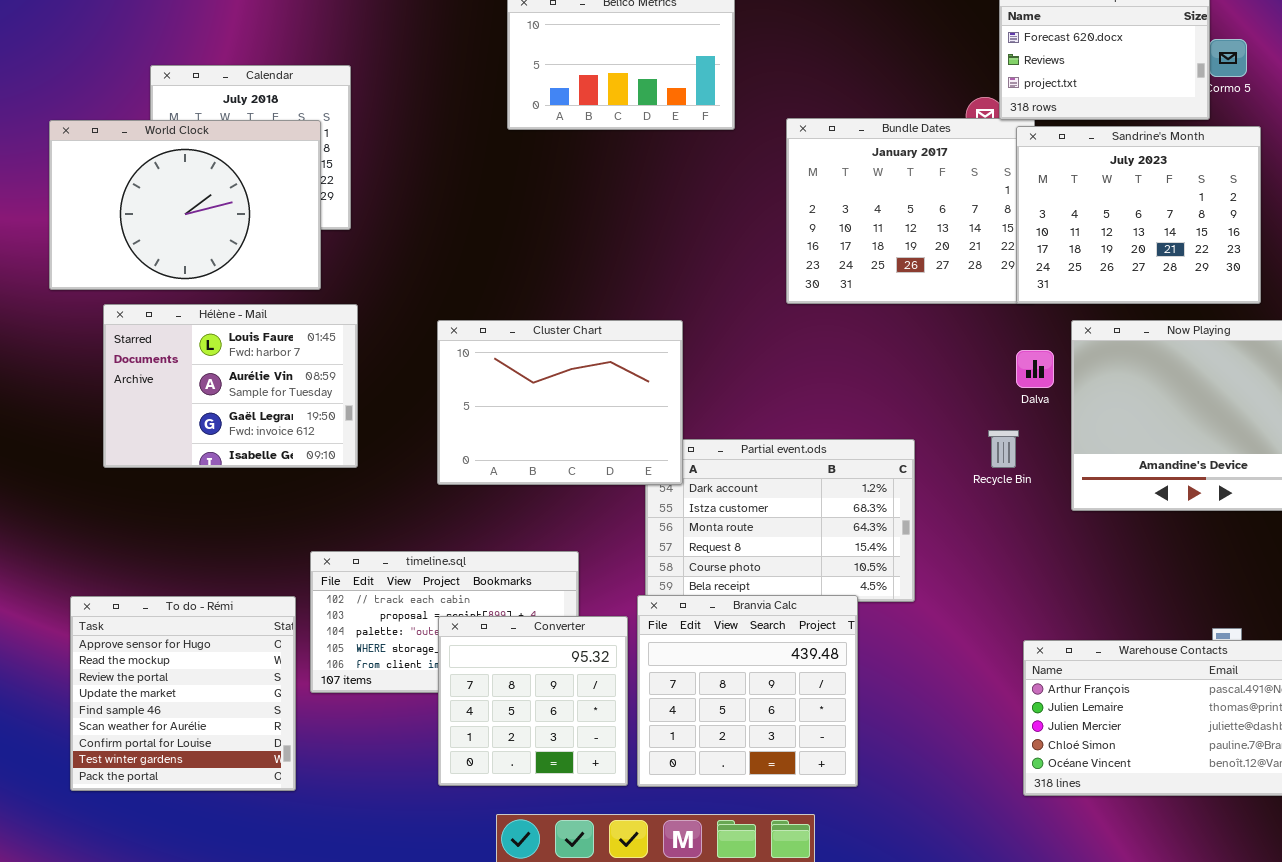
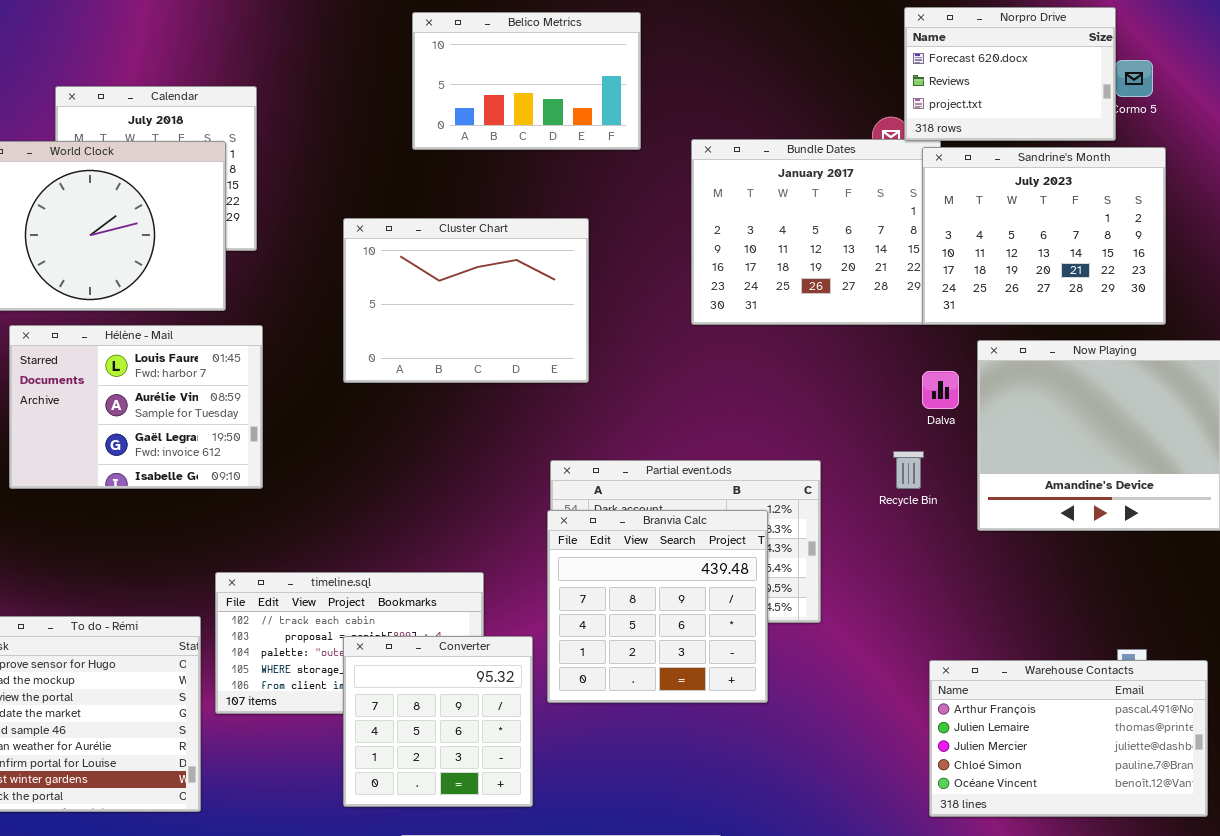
Cluster Chart: [437,320,683,485] -> [343,218,589,383], moved
Branvia Calc: [637,595,858,787] -> [547,510,768,703], moved

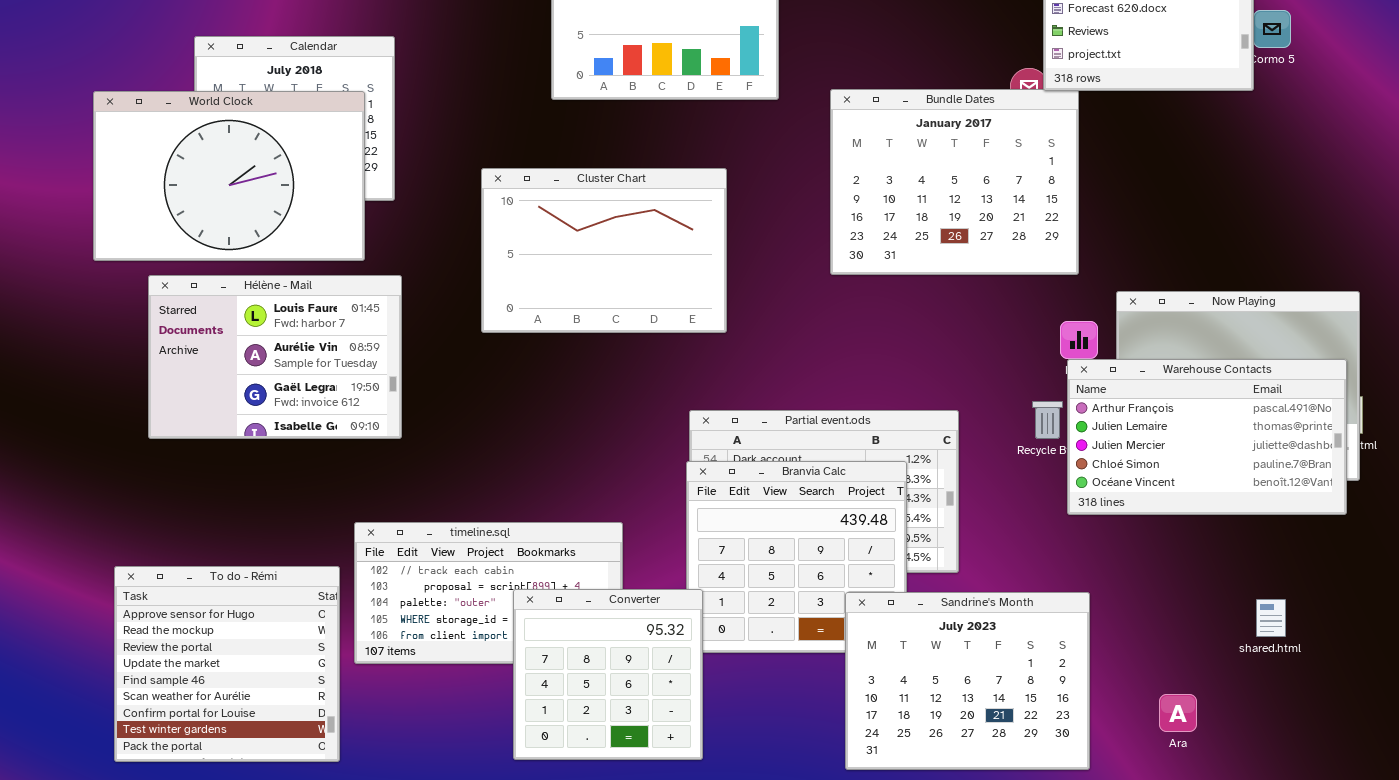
Sandrine's Month: [922,147,1166,325] -> [845,592,1090,770], moved
Converter: [343,636,533,807] -> [513,589,703,760], moved
Warehouse Contacts: [929,660,1208,817] -> [1067,359,1347,515], moved

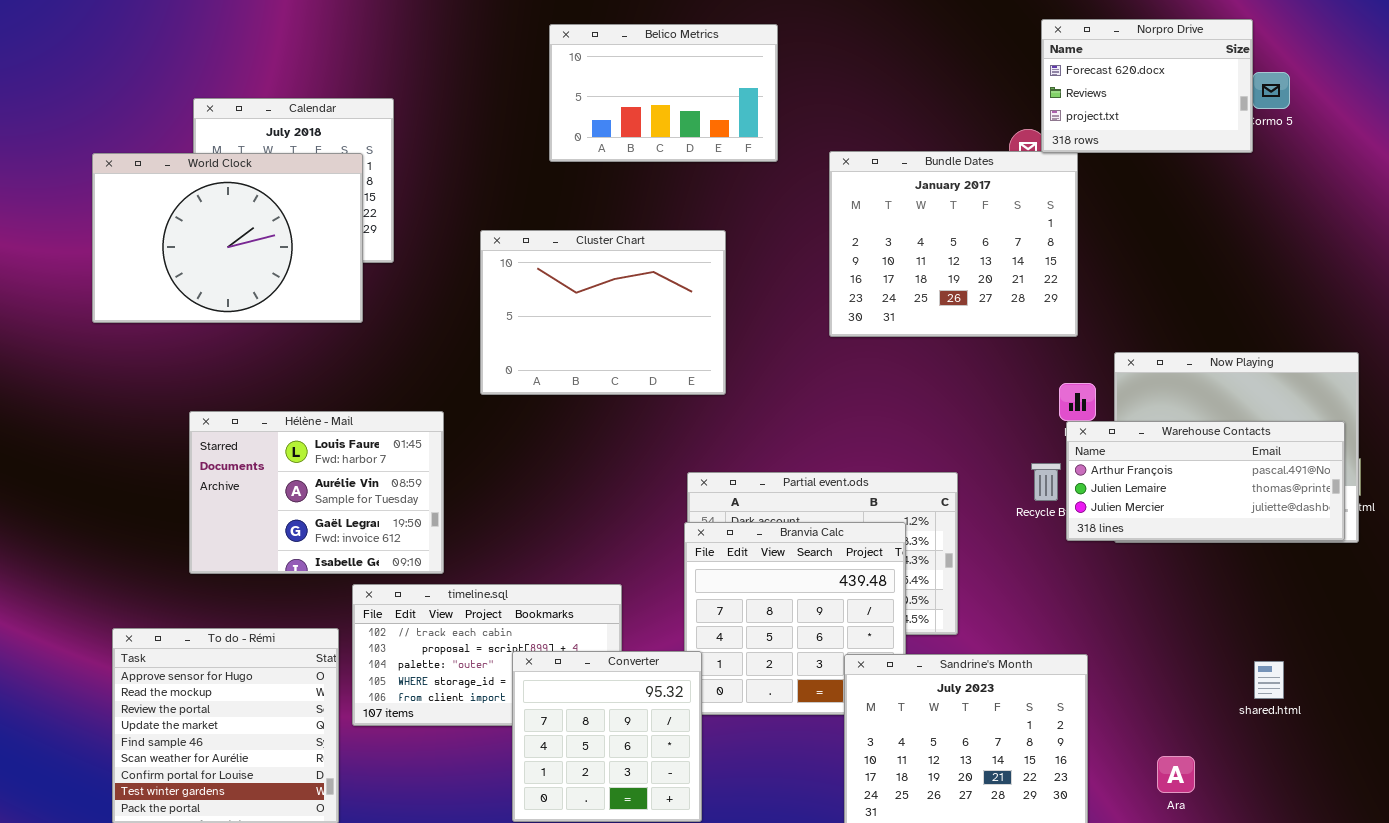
Hélène - Mail: [148,275,402,439] -> [189,411,444,574], moved
Warehouse Contacts: [1067,359,1347,515] -> [1066,421,1345,541], resized

